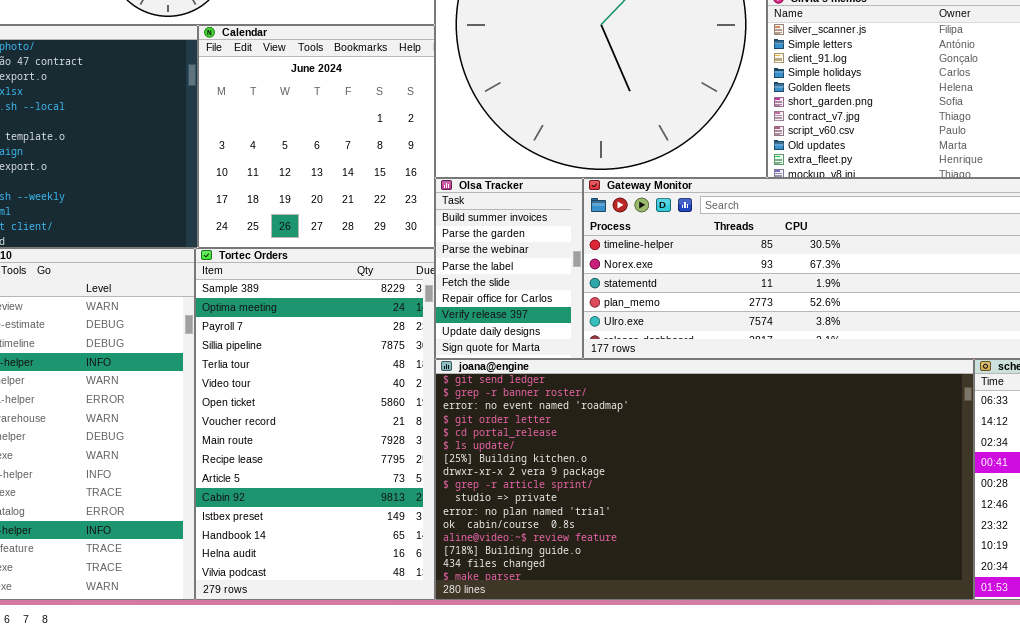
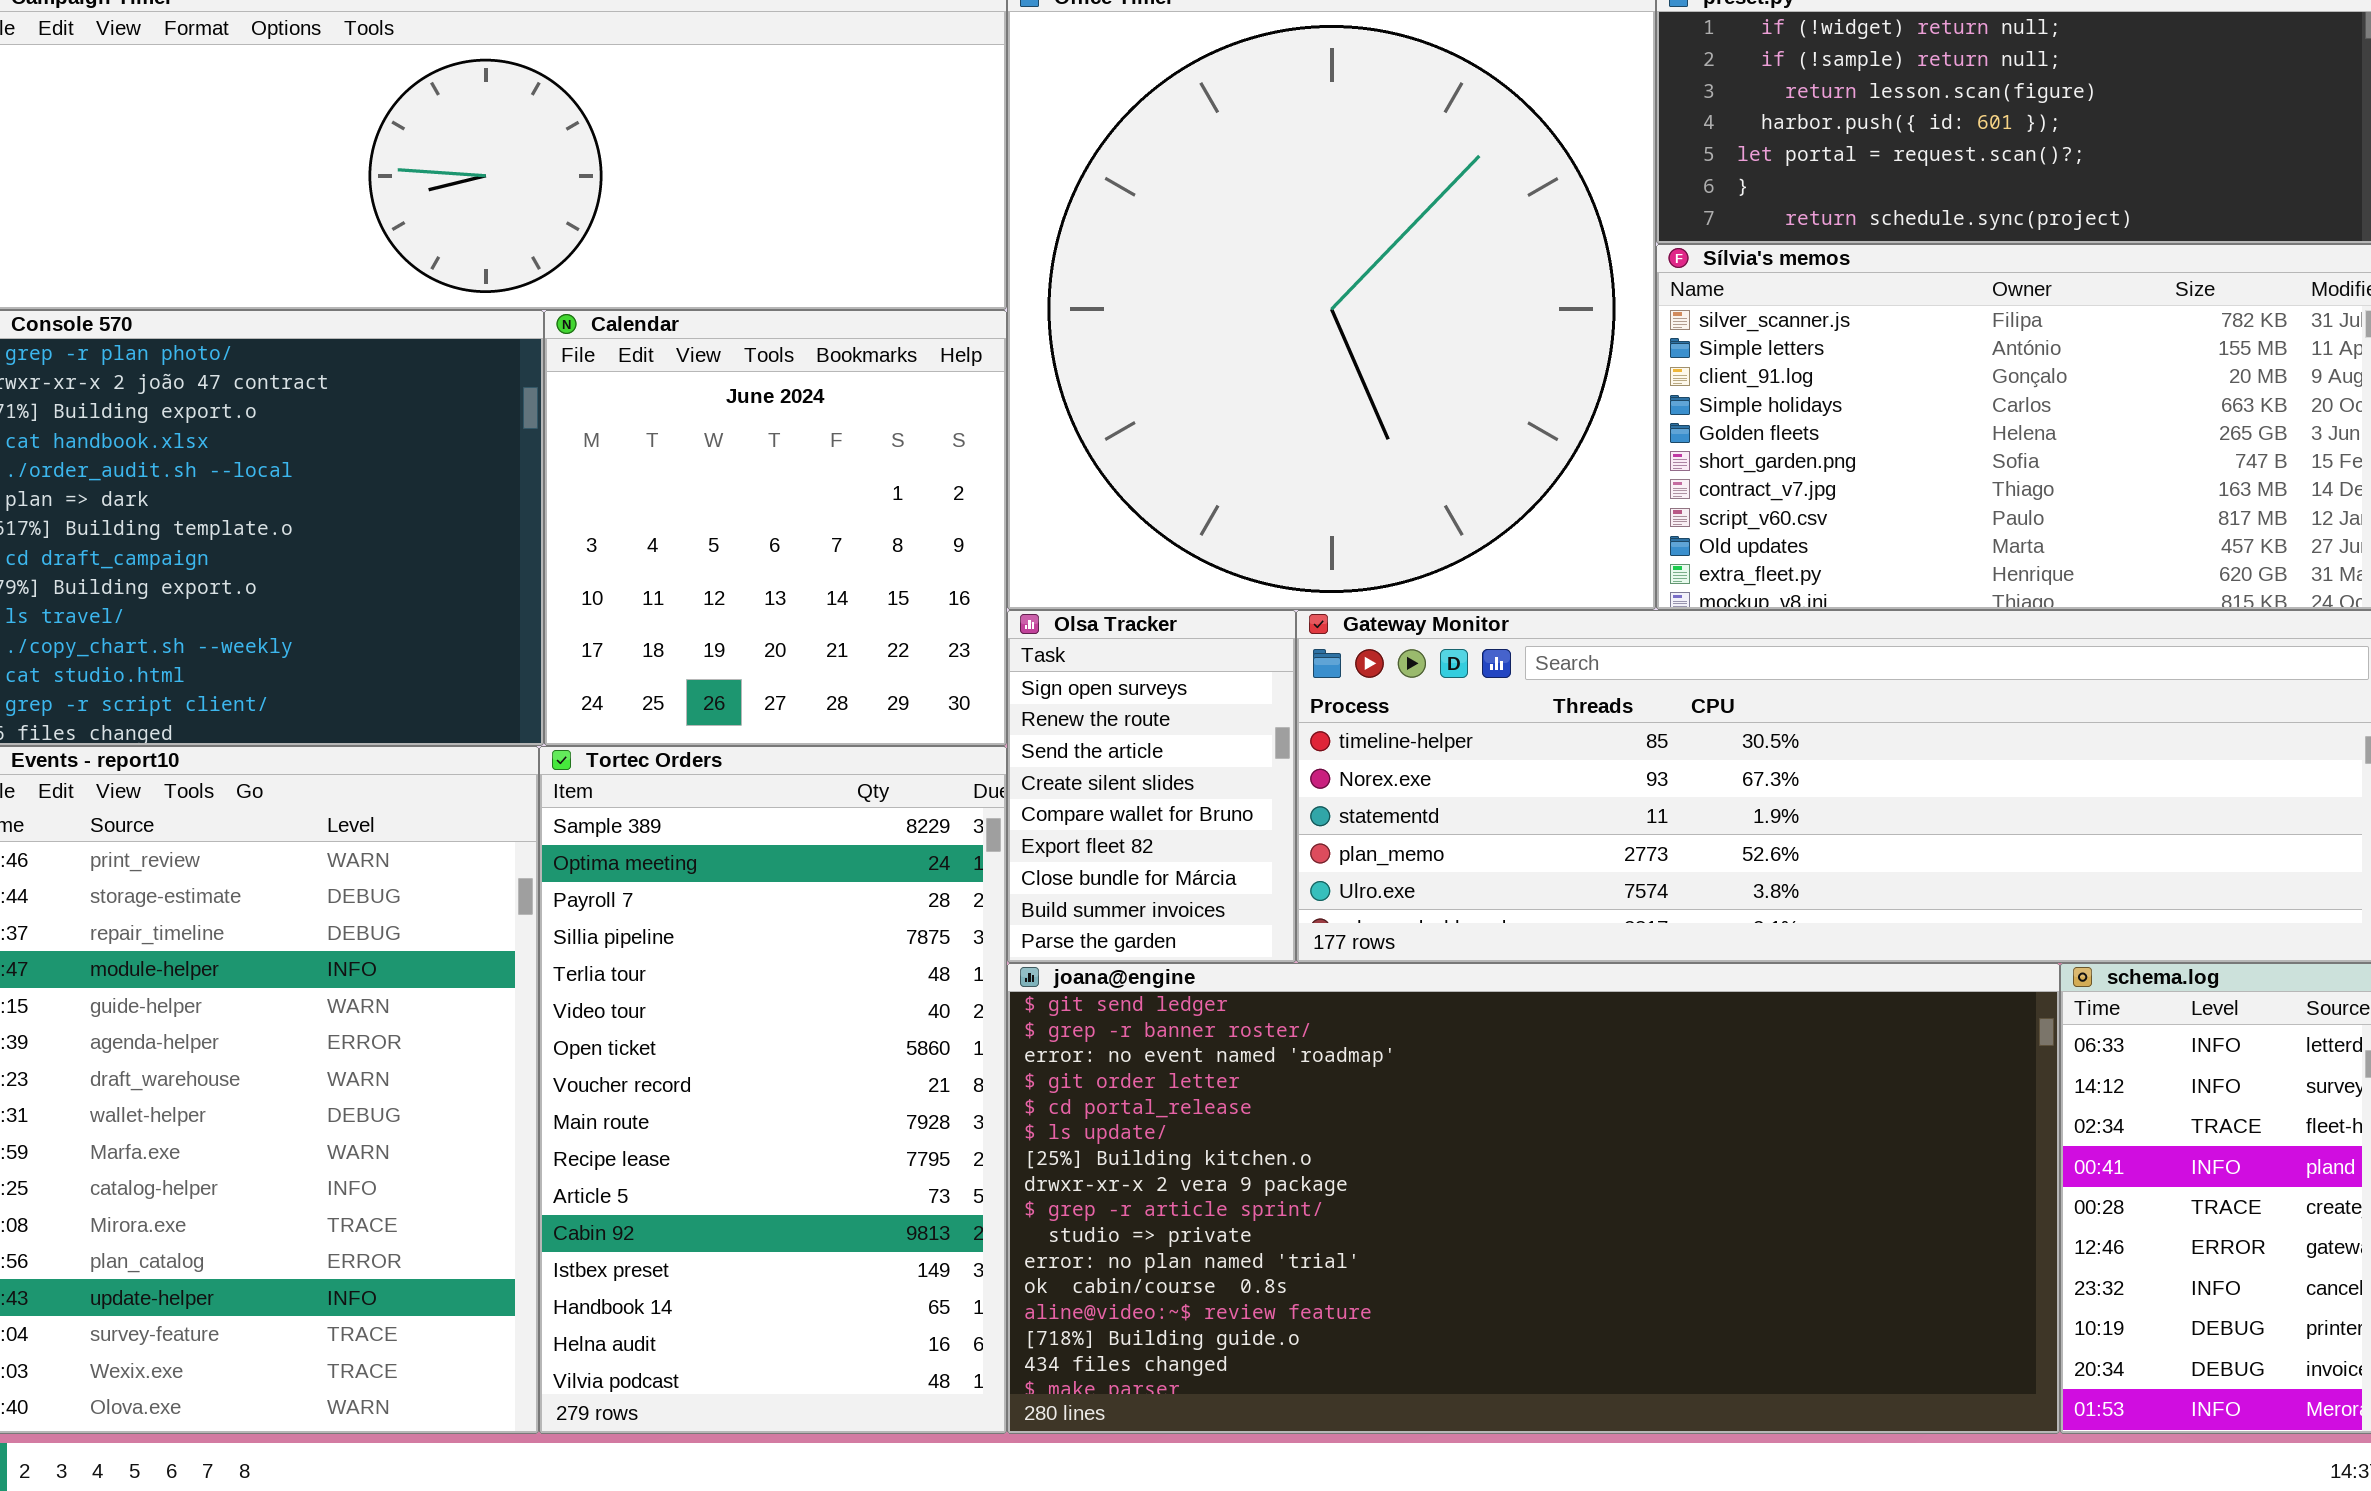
Olsa Tracker: [435,178,583,359] -> [1007,610,1296,963], scrolled up 7 rows

